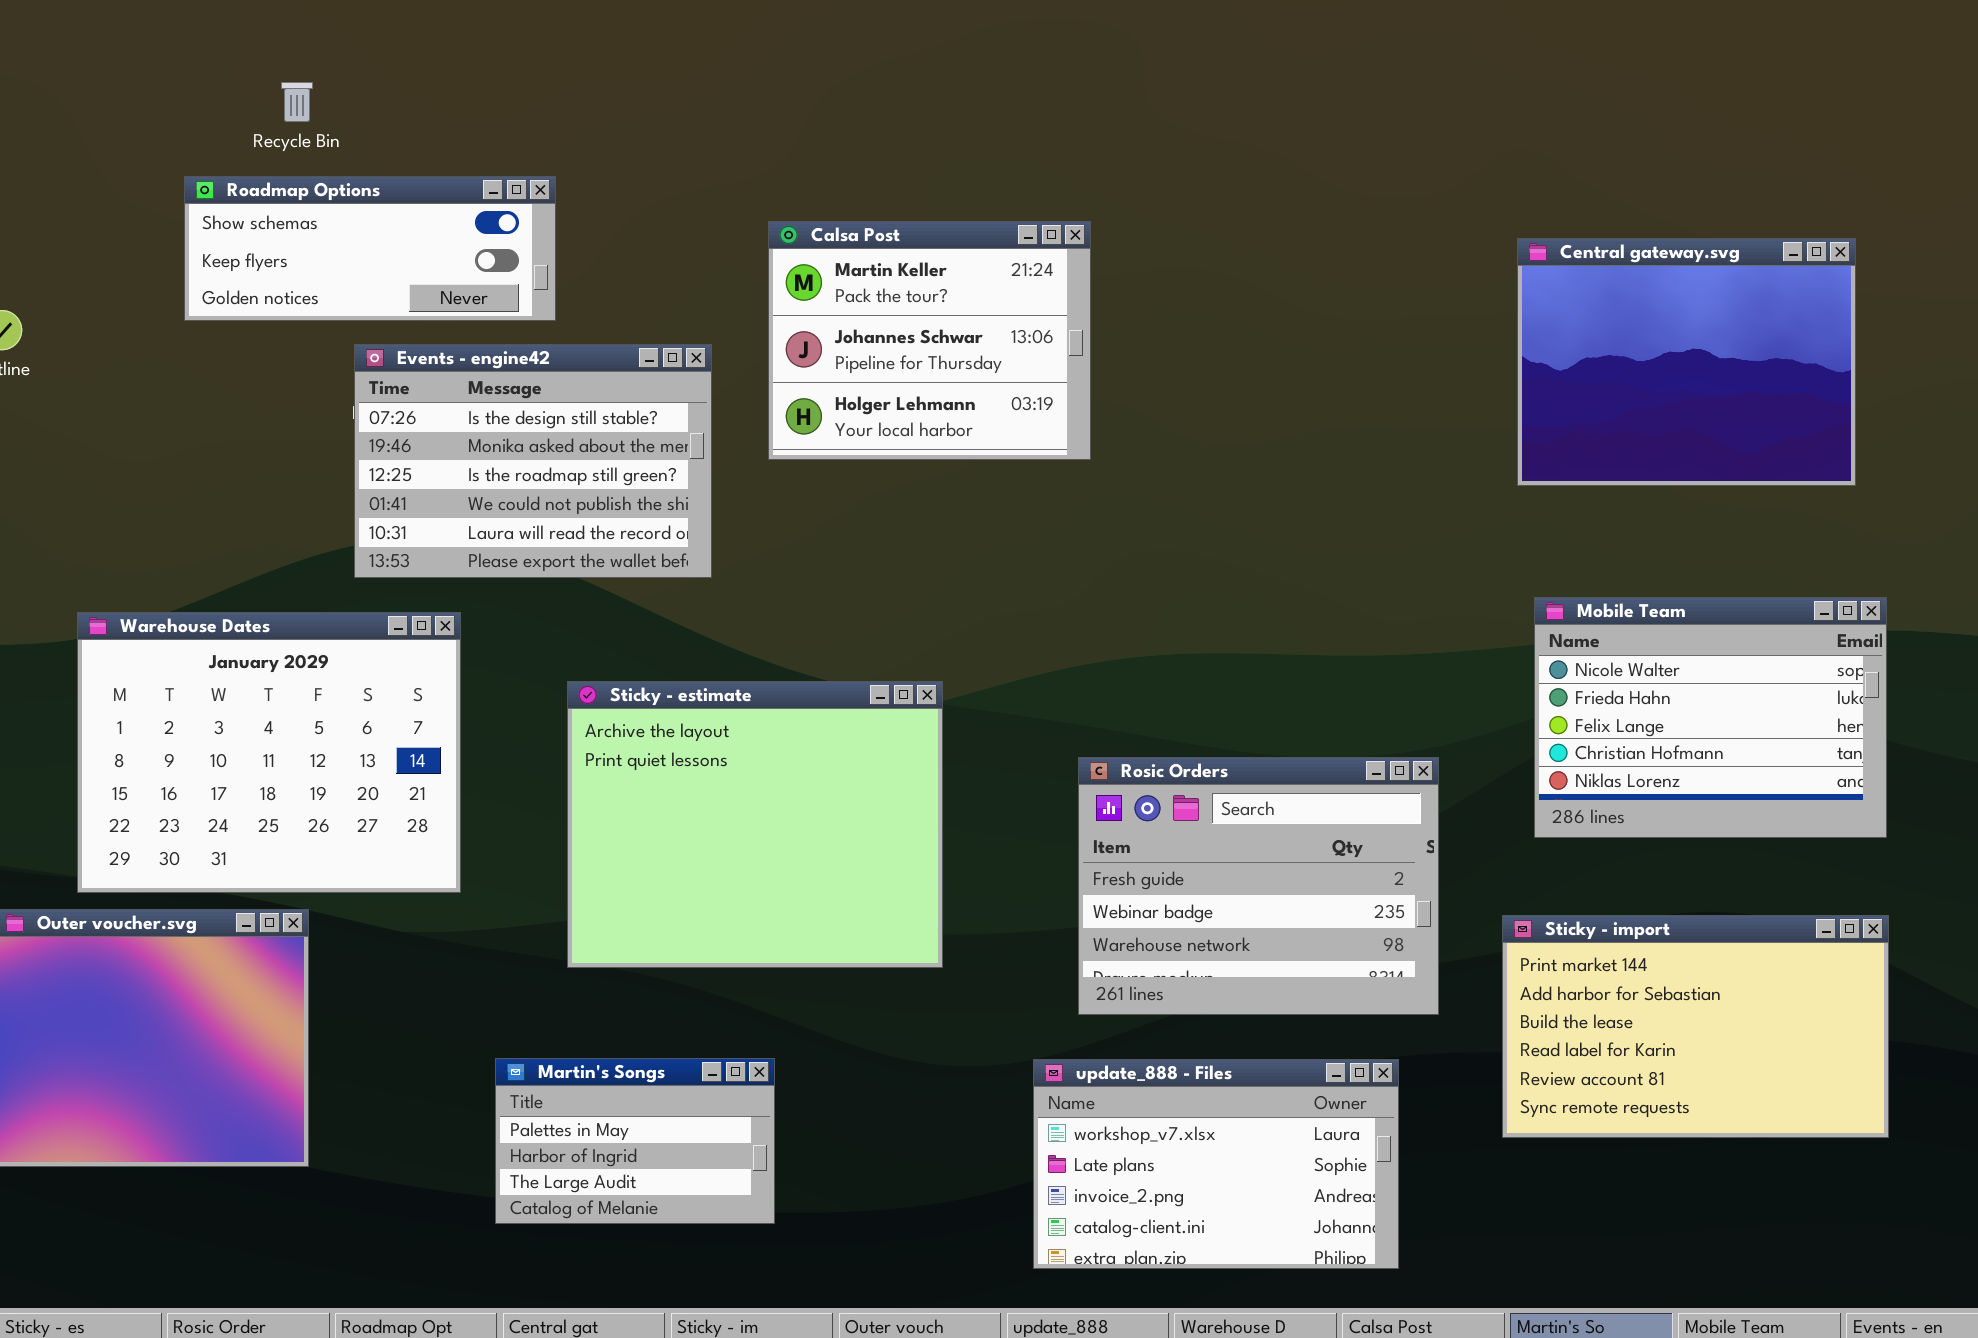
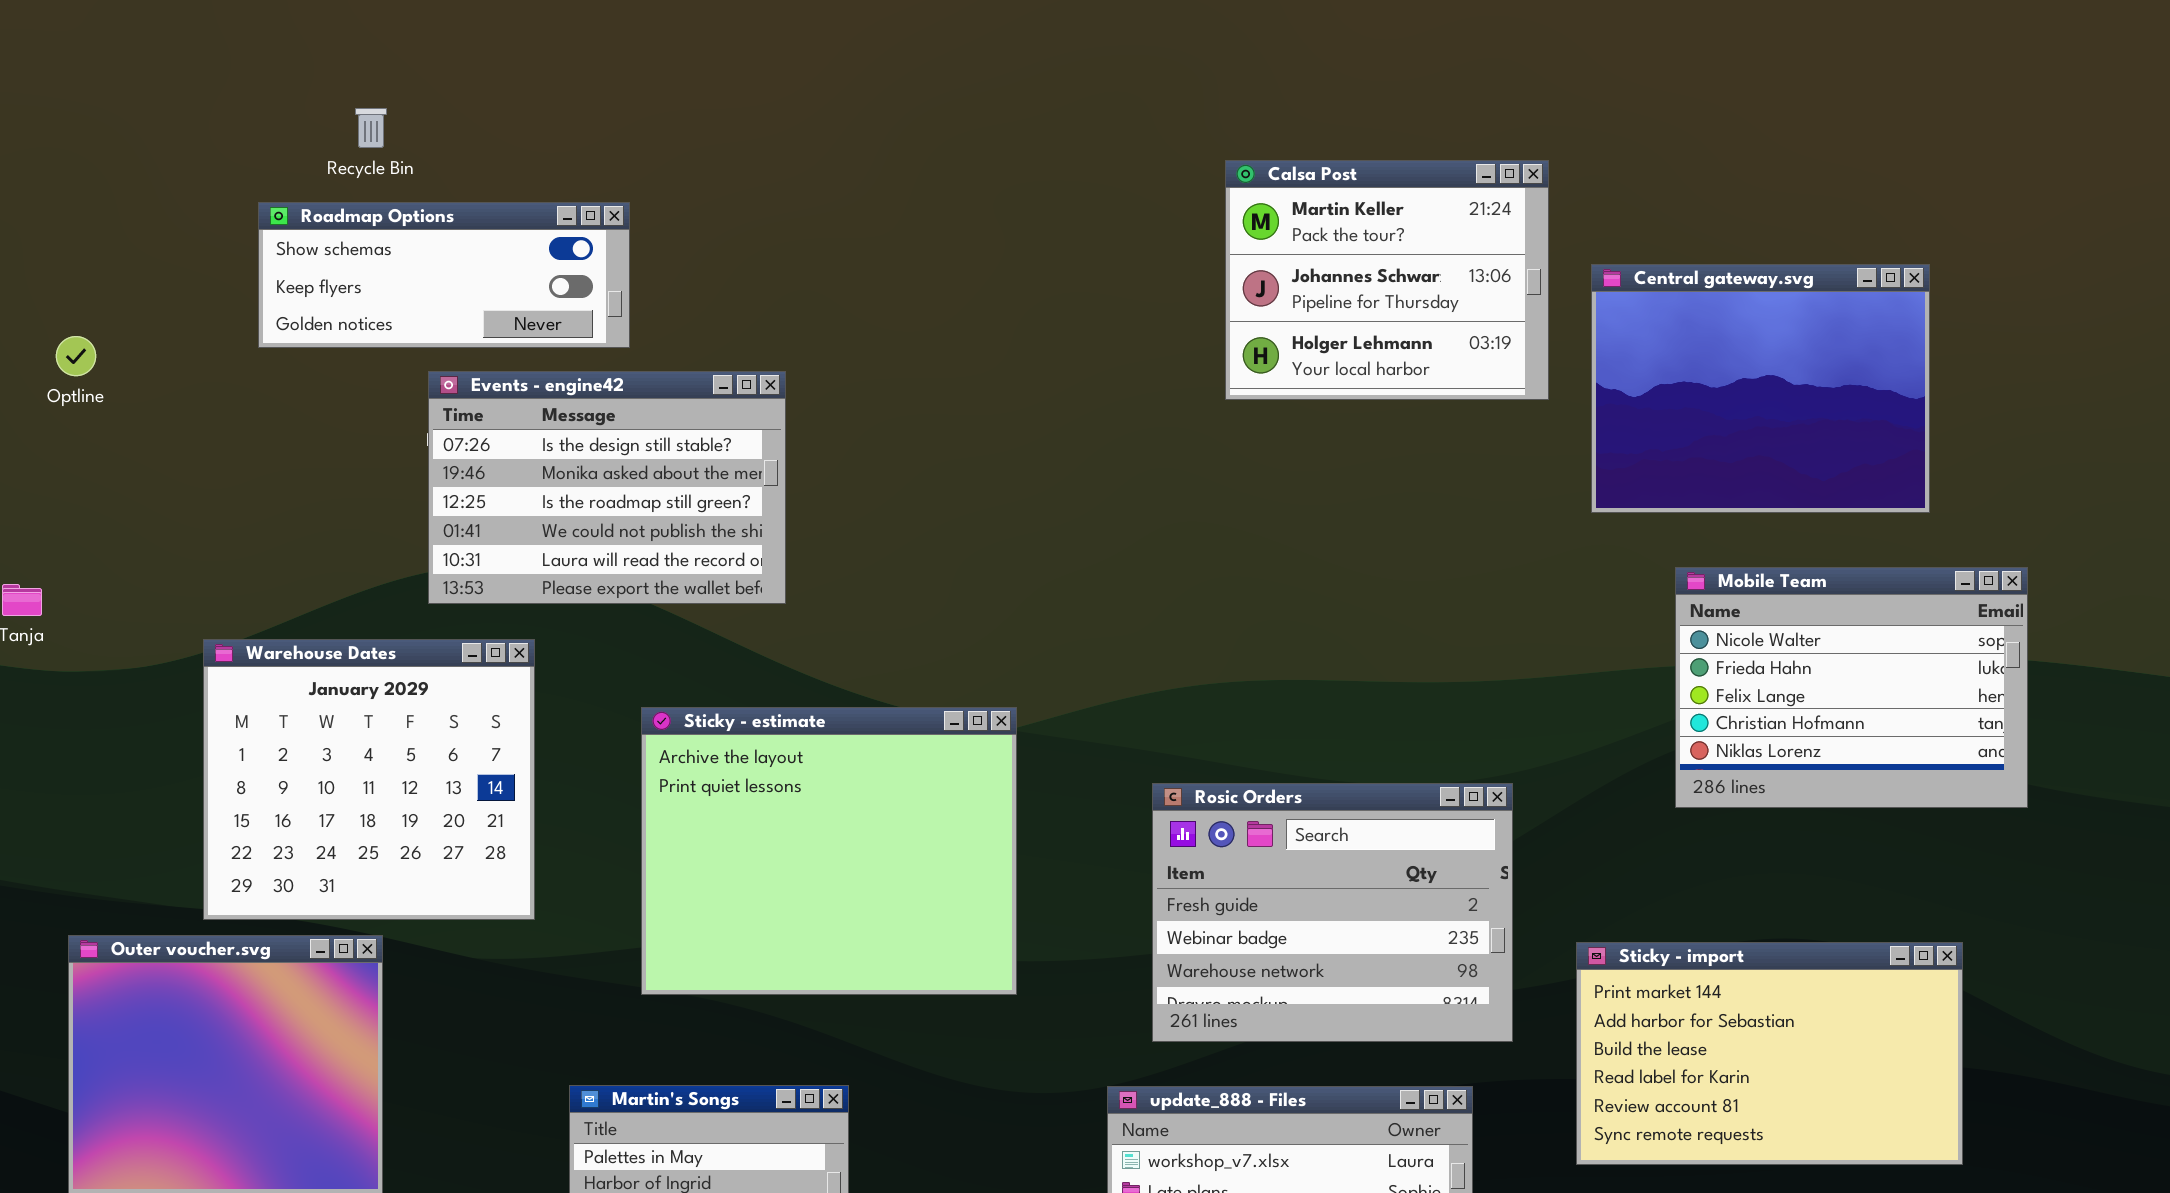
Calsa Post: [768,221,1091,460] -> [1225,160,1549,400], moved
Mobile Team: [1534,597,1887,838] -> [1675,567,2028,808], moved
Warehouse Dates: [77,612,461,893] -> [203,639,535,920], resized

